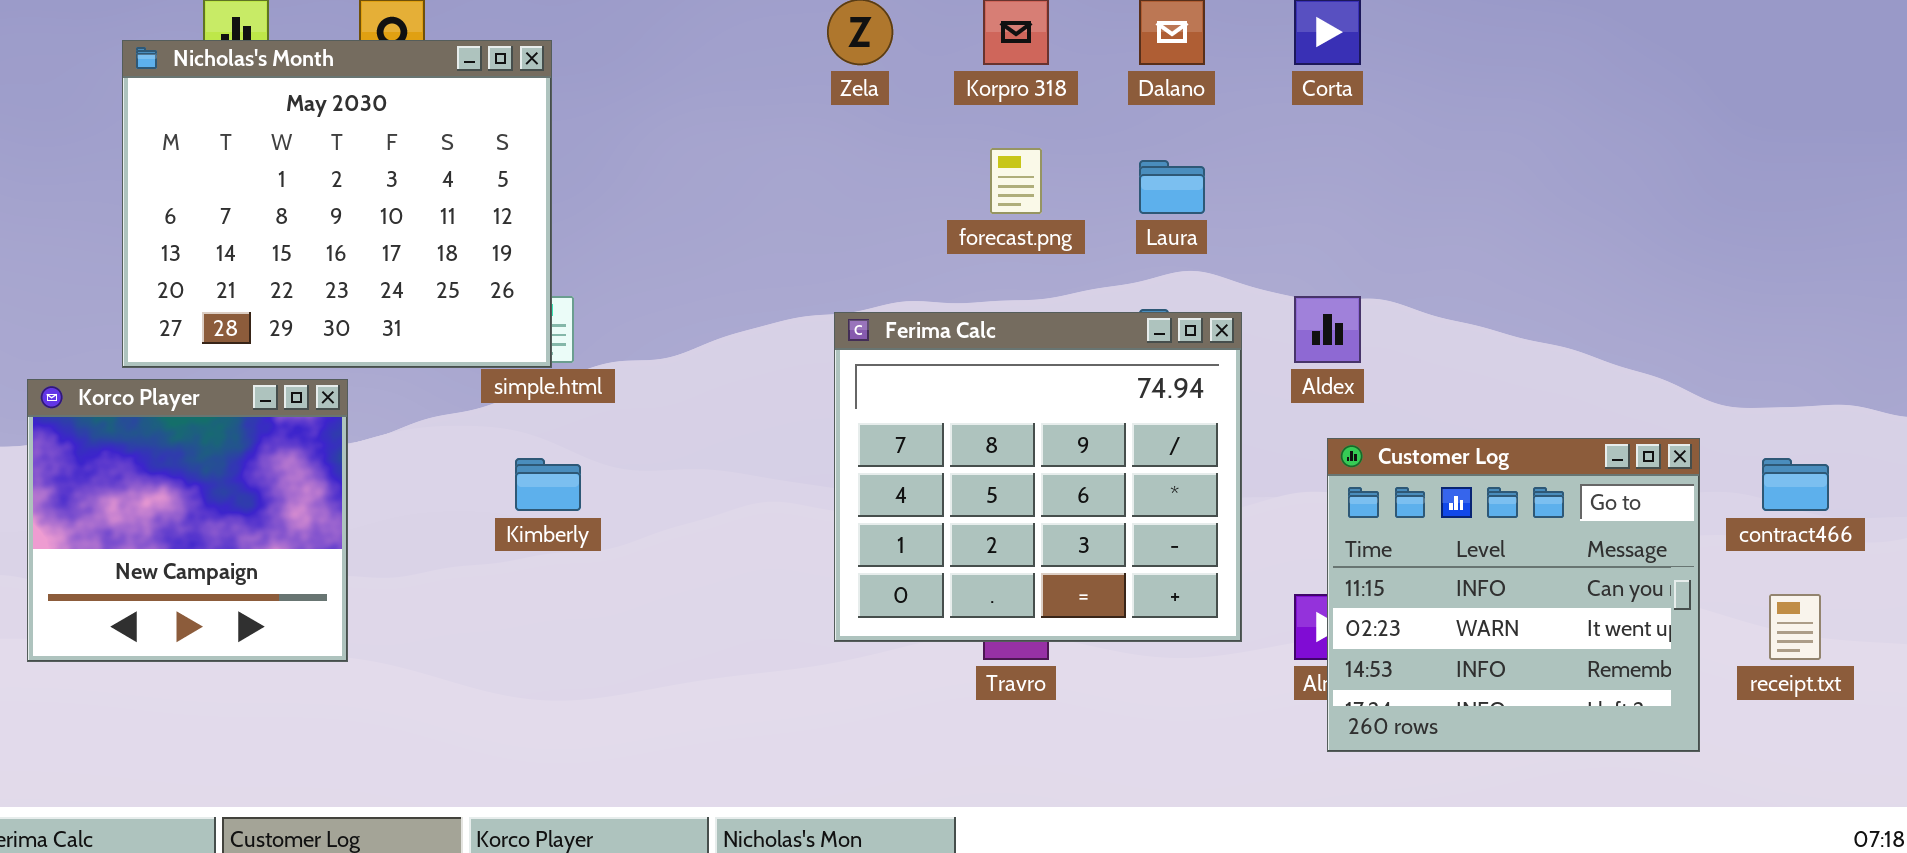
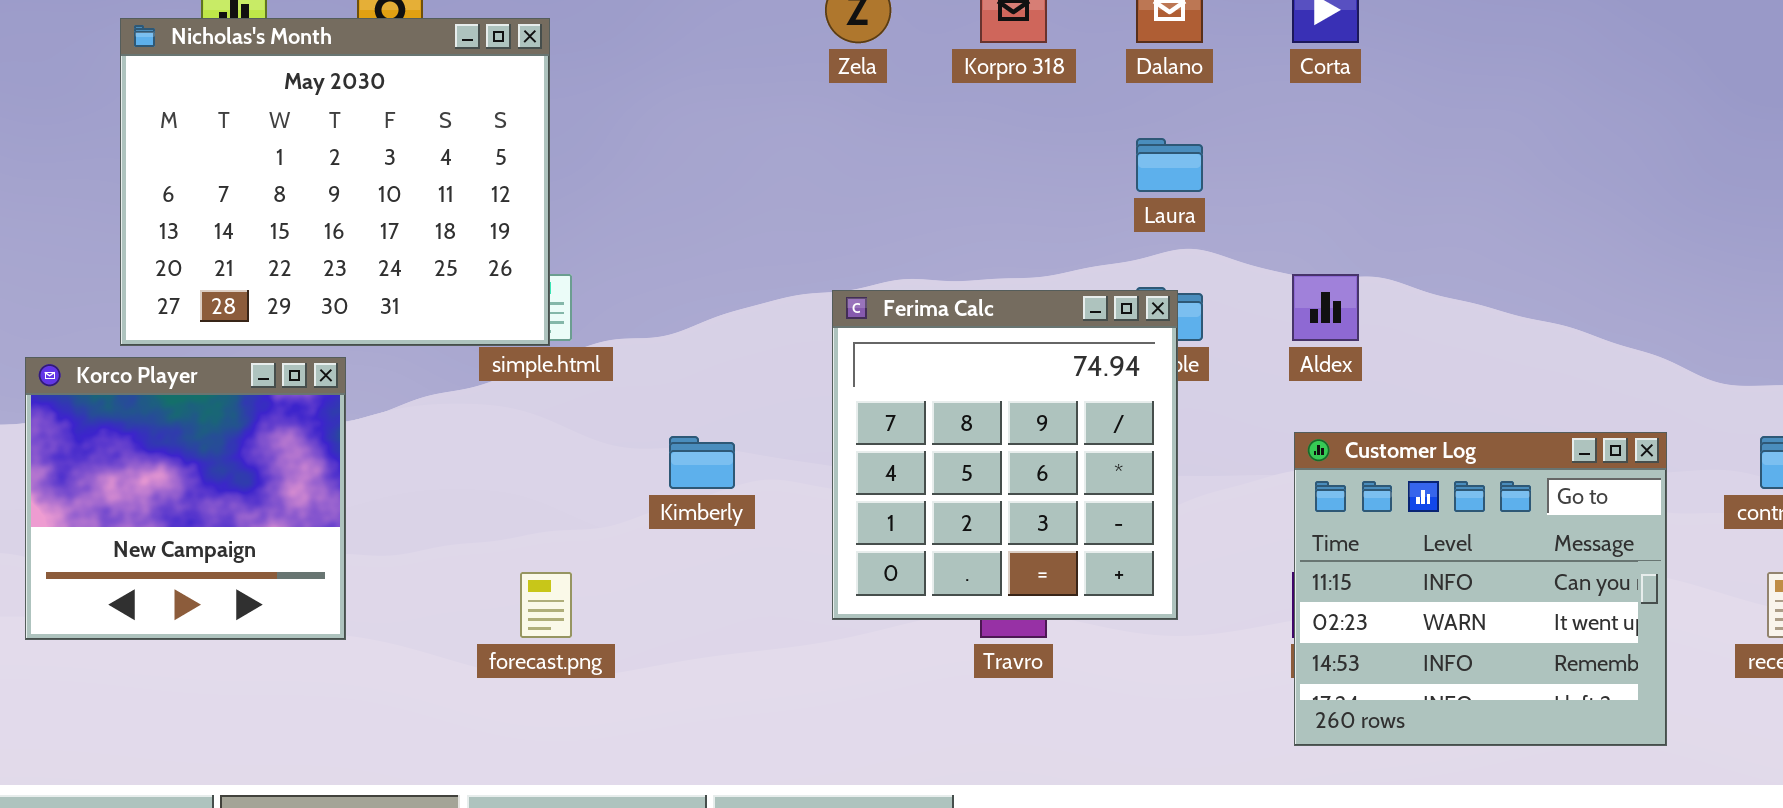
forecast.png: [990,148,1042,214] -> [520,572,572,638], moved
Ferima Calc: [834,312,1242,642] -> [832,290,1178,620], resized
Customer Log: [1327,438,1700,752] -> [1294,432,1667,746], moved
Kimberly: [515,458,581,511] -> [669,436,735,489], moved

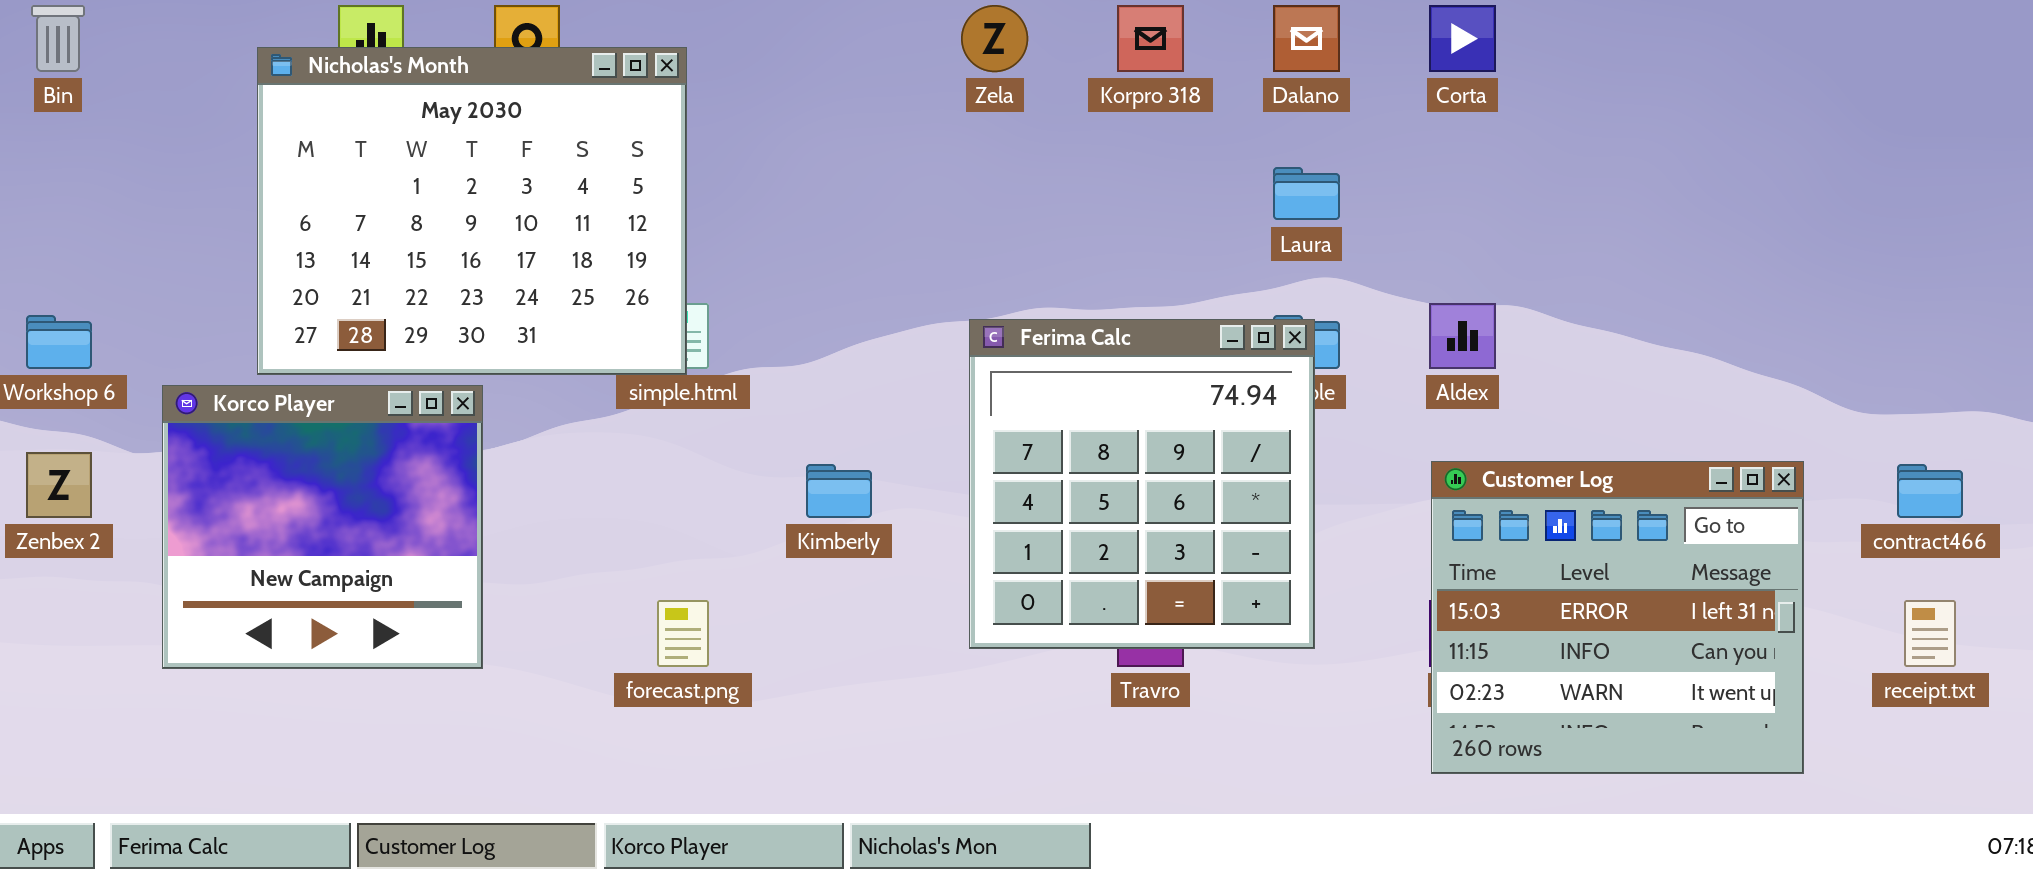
Customer Log: [1294,432,1667,746] -> [1431,461,1804,774], scrolled up 1 row

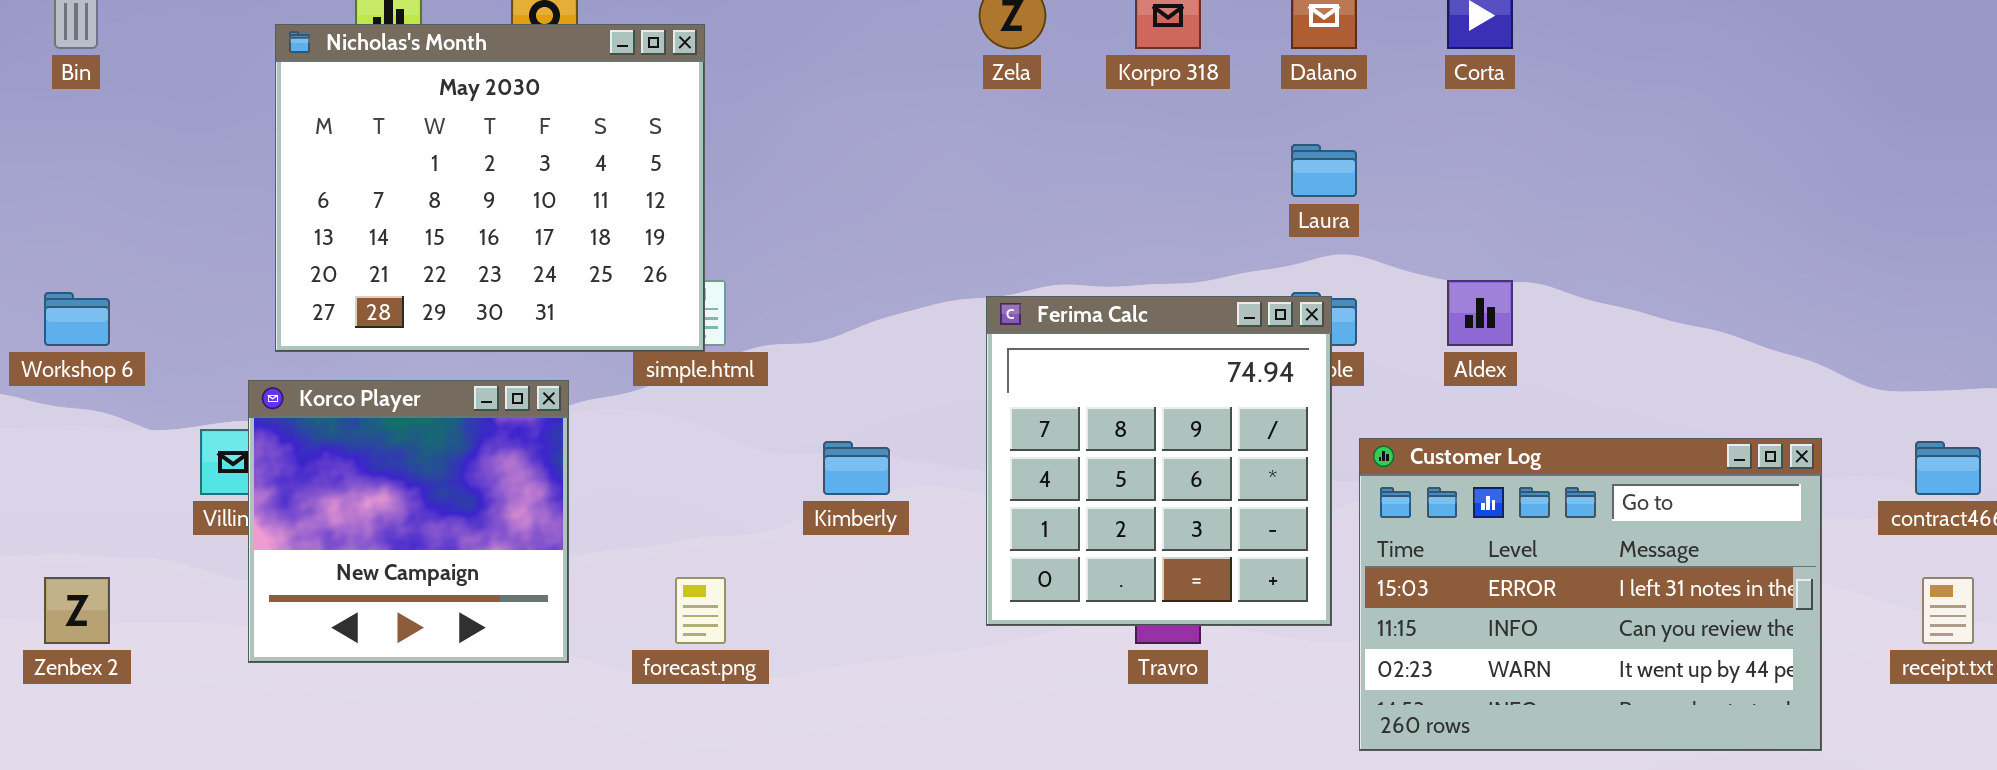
Korco Player: [162,385,483,669] -> [248,380,569,663], moved
Zenbex 2: [26,452,92,518] -> [44,577,110,644], moved
Customer Log: [1431,461,1804,774] -> [1359,438,1822,751], resized

